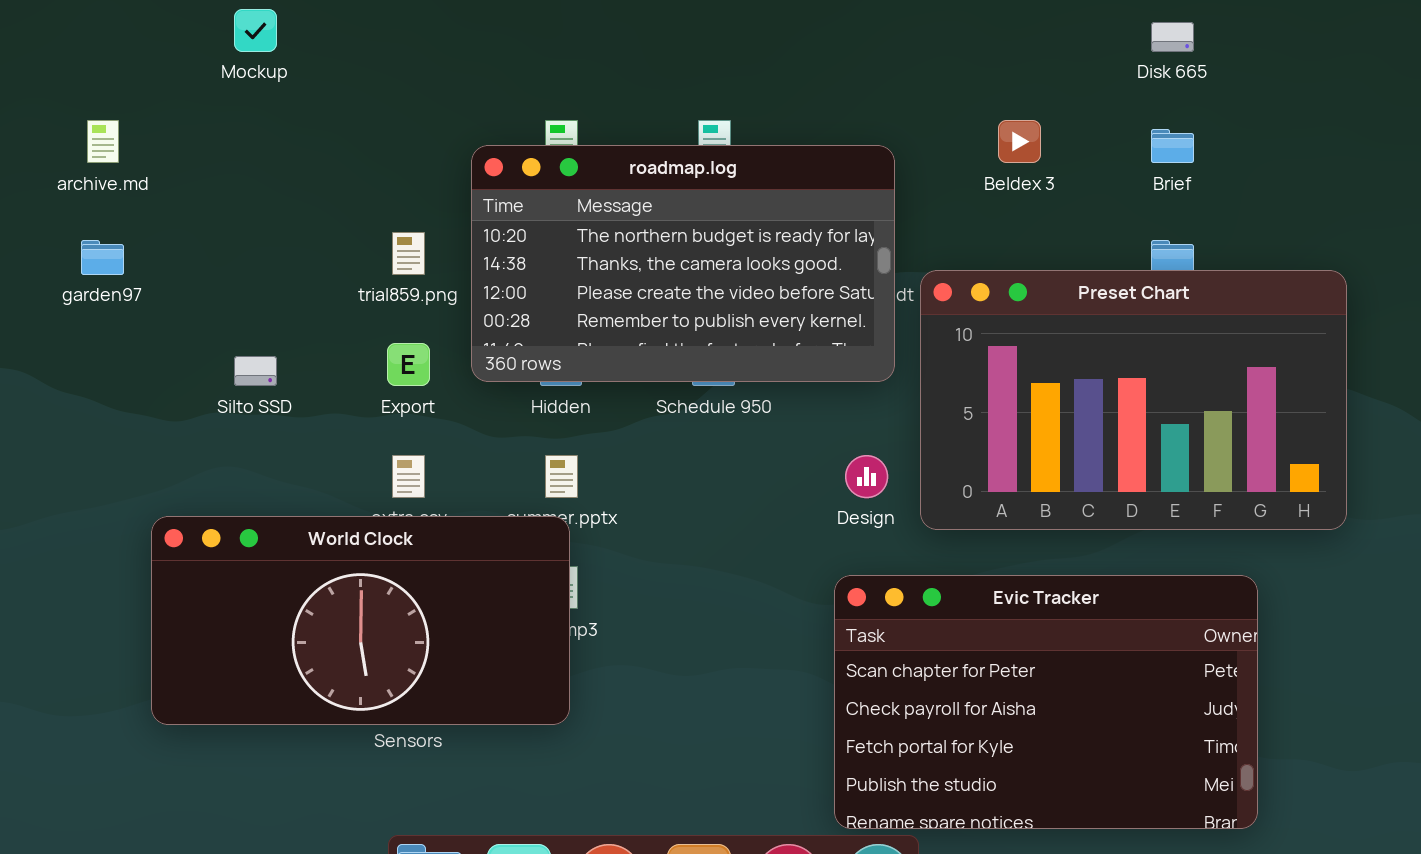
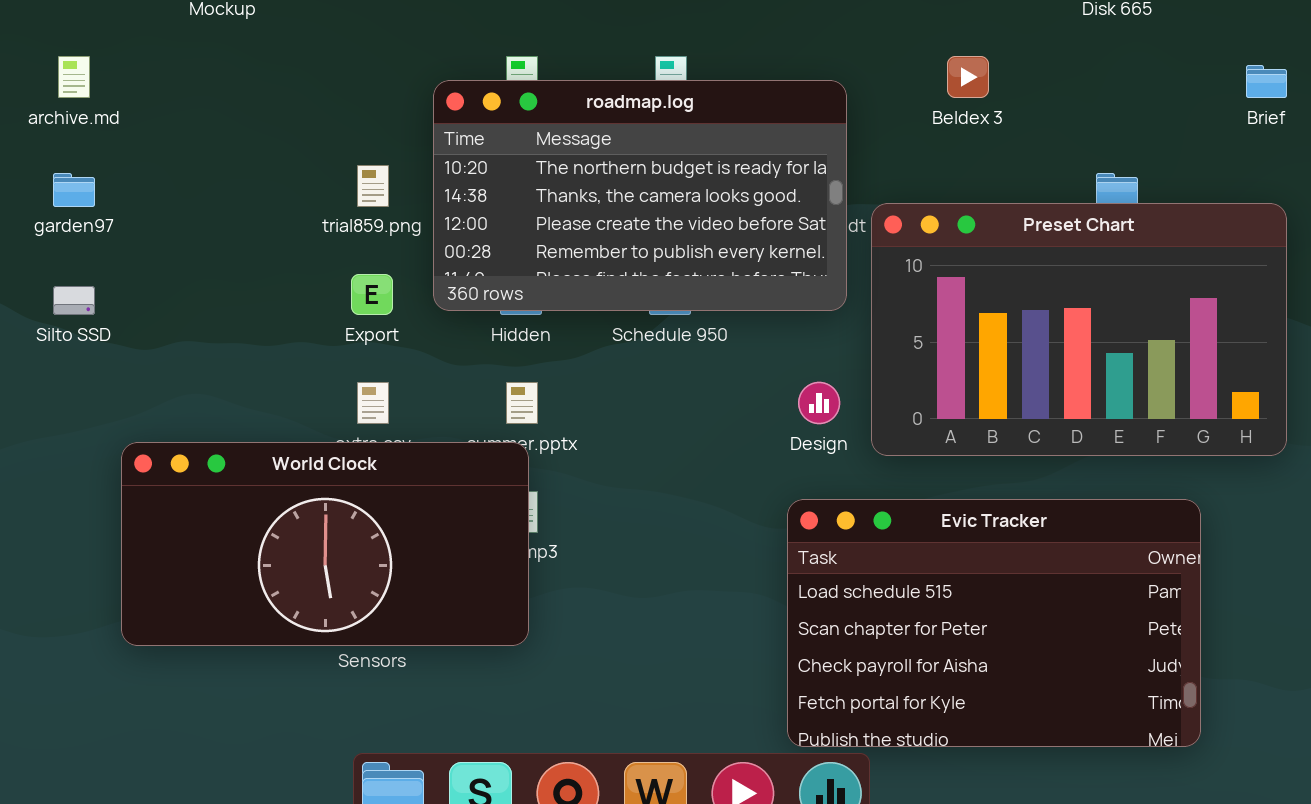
Brief: [1151,129,1194,163] -> [1246,65,1287,98], moved
Silto SSD: [234,356,277,386] -> [53,286,95,315], moved
Evic Tracker: [834,575,1258,829] -> [787,499,1201,747], scrolled up 1 row

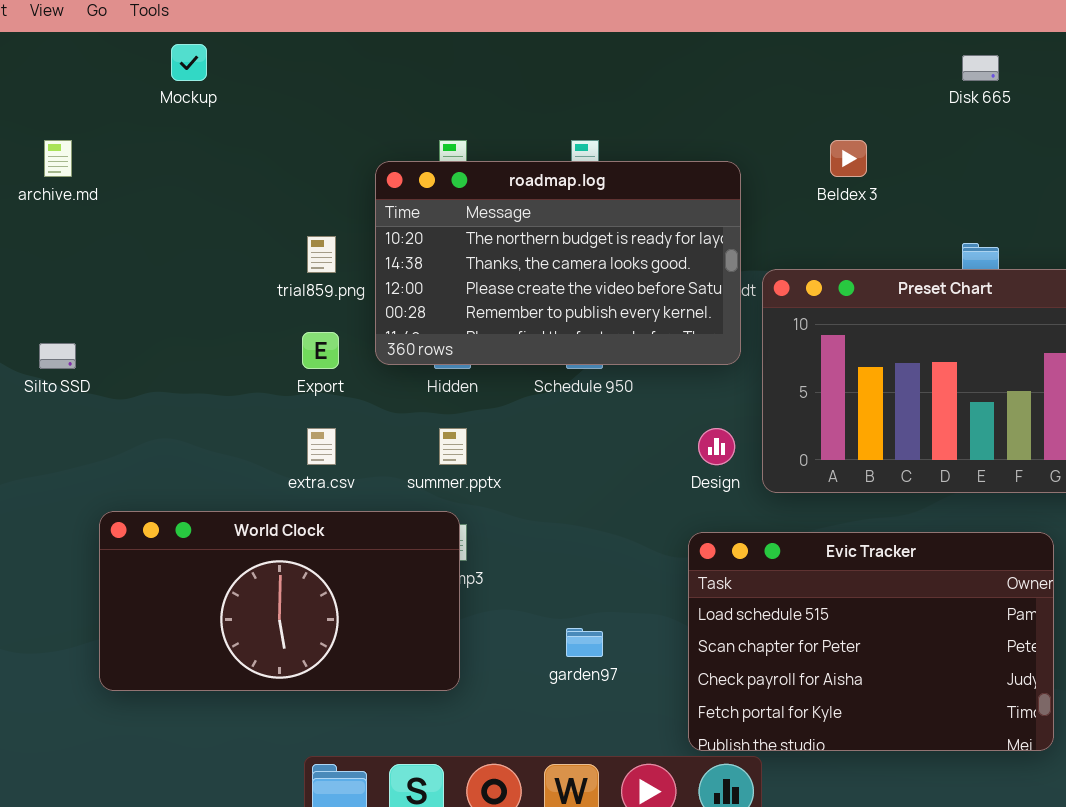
garden97: [53,173,95,207] -> [566,628,603,657], moved
World Clock: [121,442,529,646] -> [99,511,460,691], moved

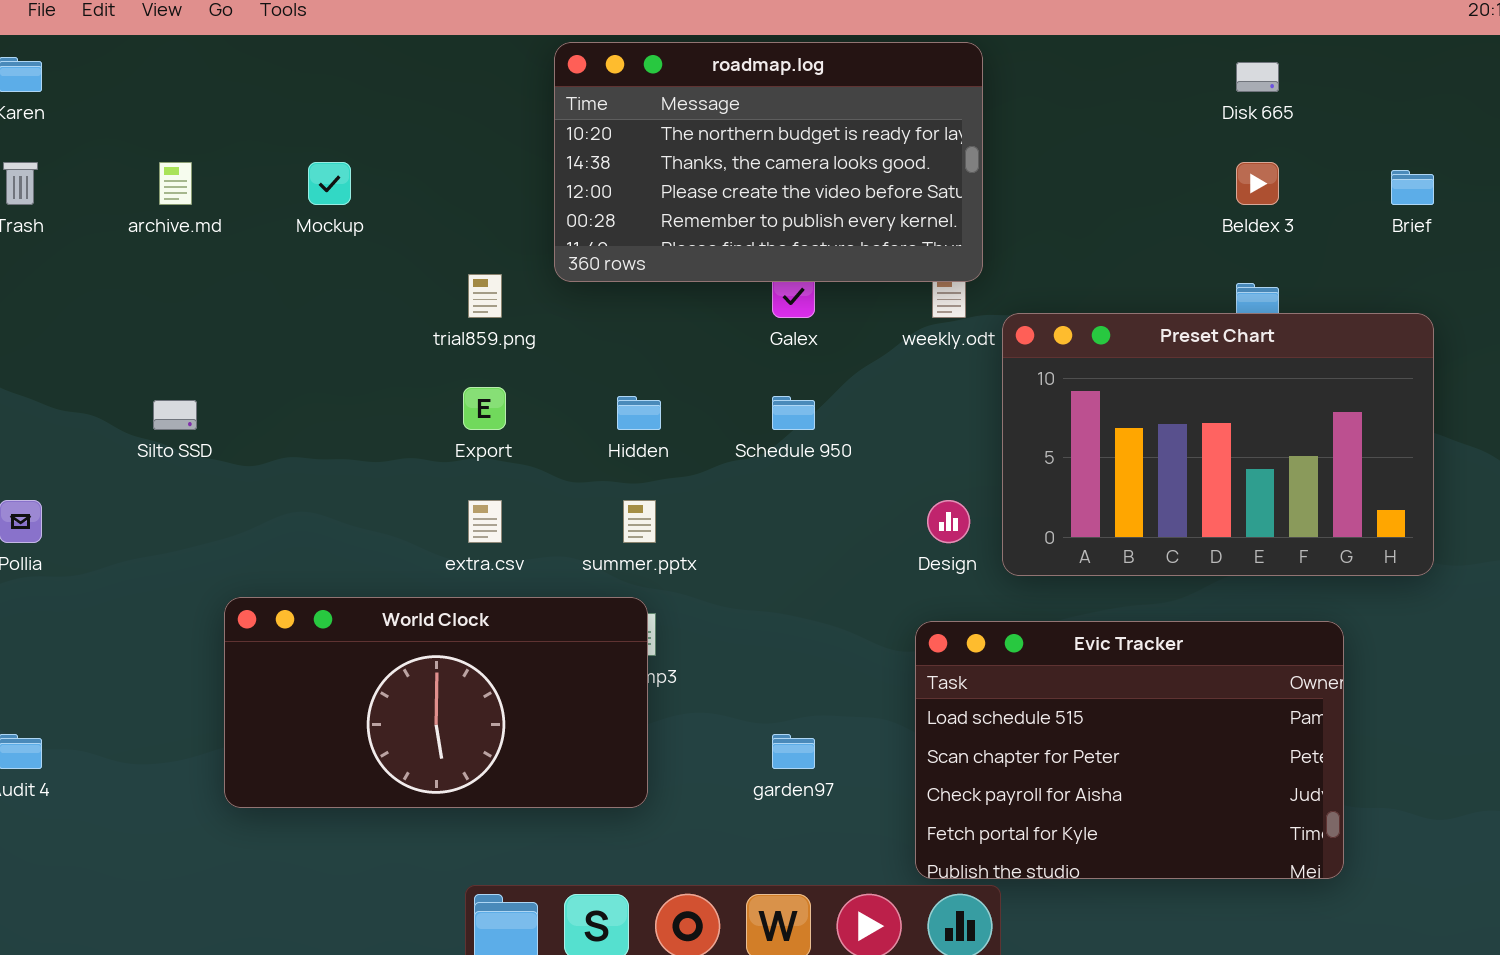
Mockup: [171,44,207,81] -> [308,162,351,205], moved
Beldex 3: [830,140,867,177] -> [1236,162,1279,205], moved
roadmap.log: [375,161,741,365] -> [554,42,983,282], moved

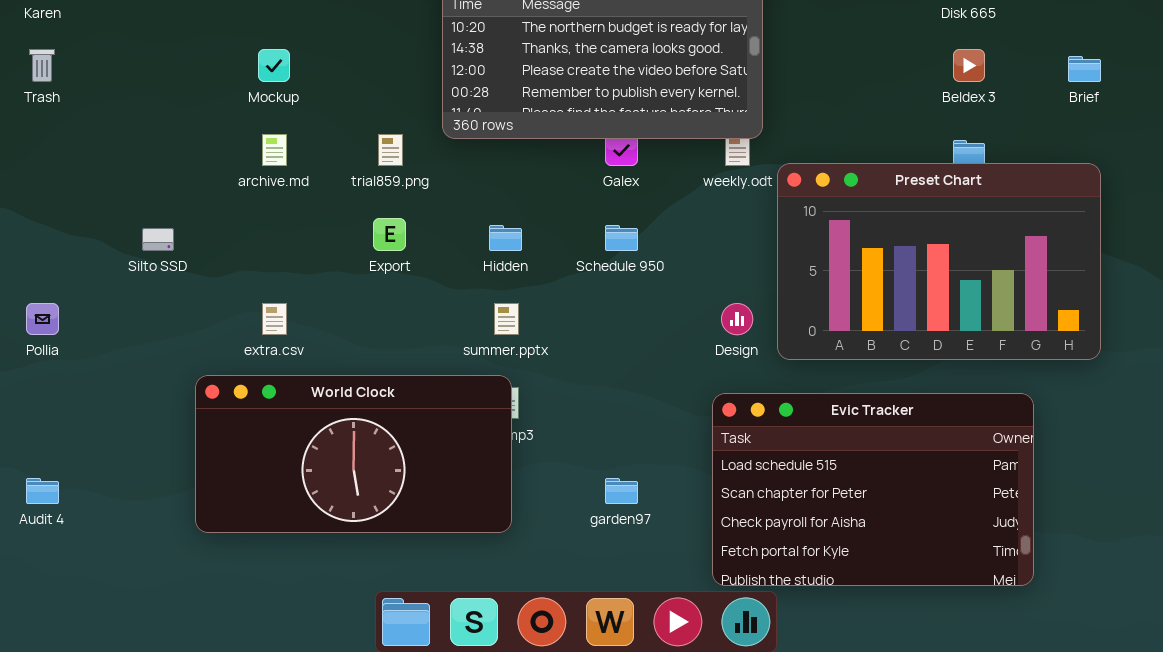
archive.md: [159,162,192,205] -> [262,134,287,166], moved
extra.csv: [468,500,502,543] -> [262,303,287,335], moved

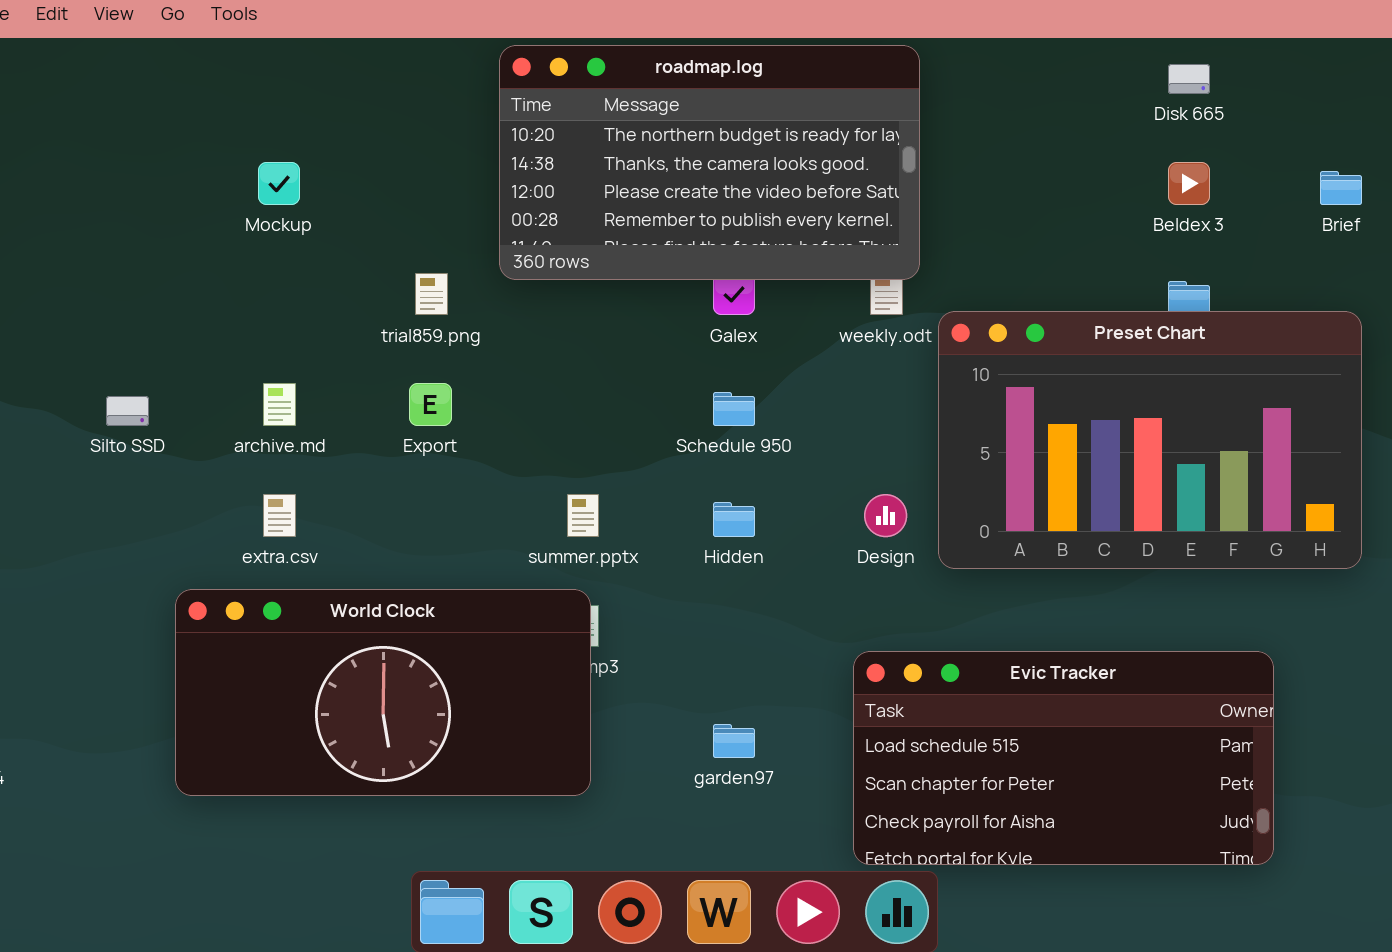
archive.md: [262,134,287,166] -> [263,383,296,426], moved
Hidden: [489,225,522,251] -> [713,502,755,537], moved
Evic Tracker: [712,393,1034,586] -> [853,651,1274,865], resized

